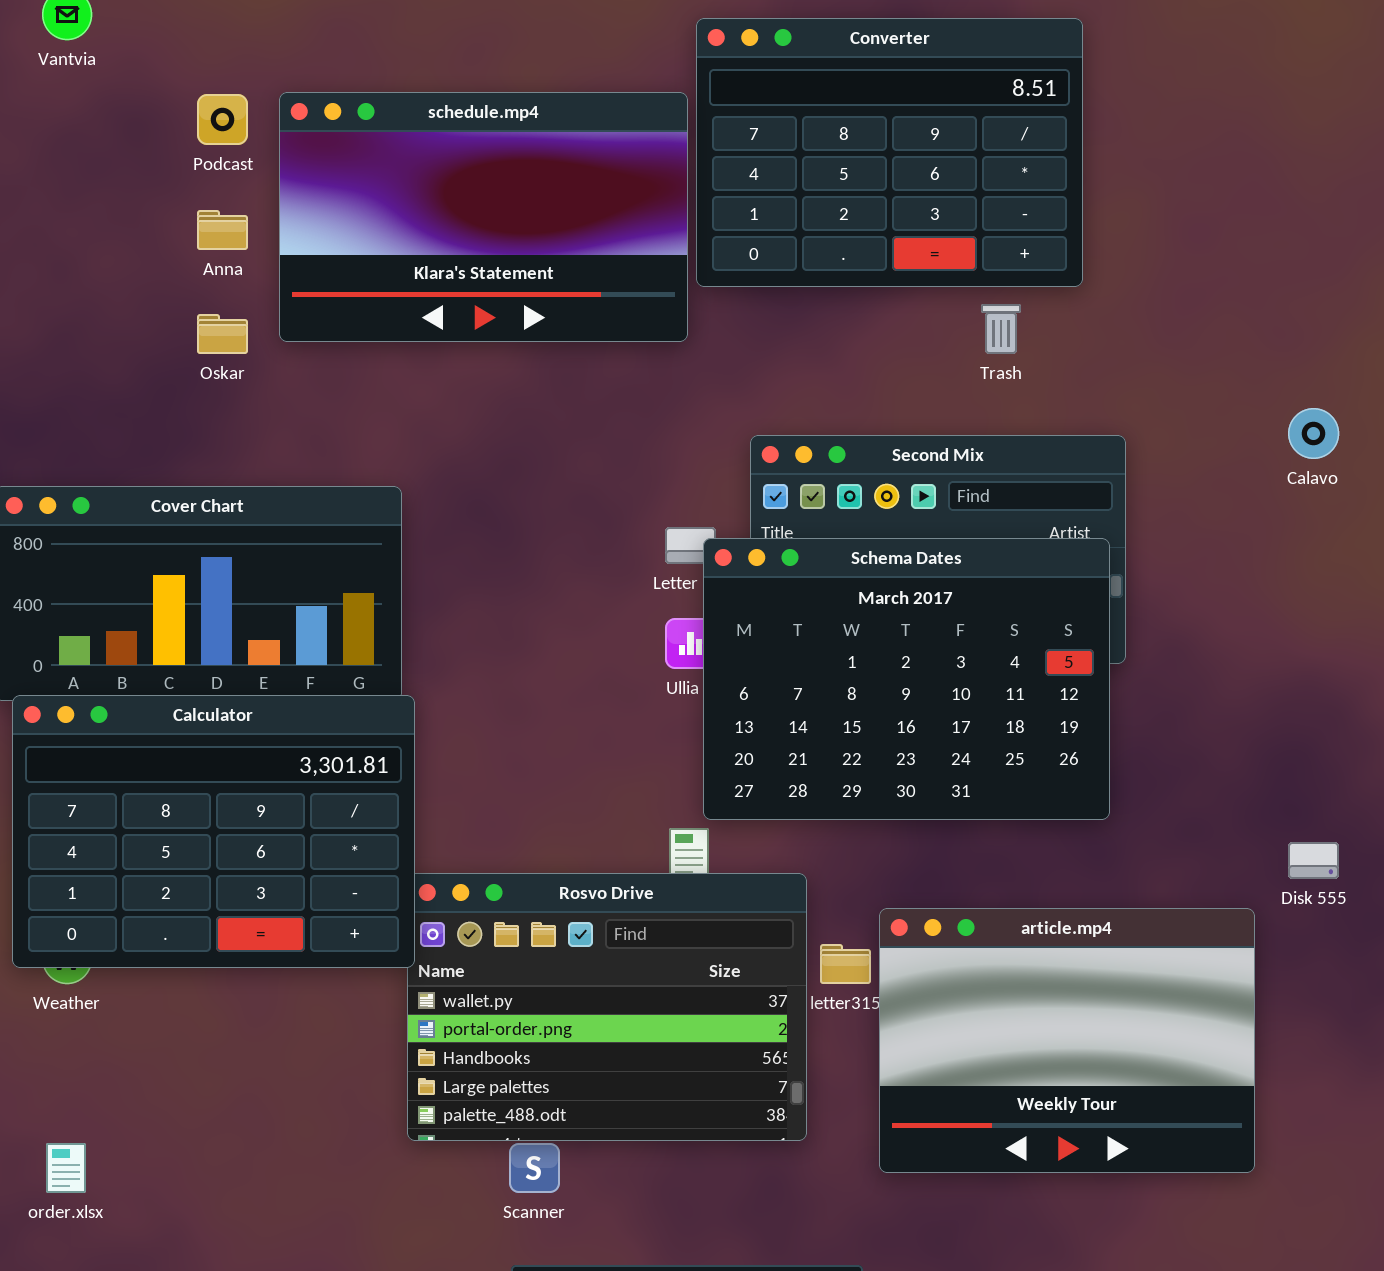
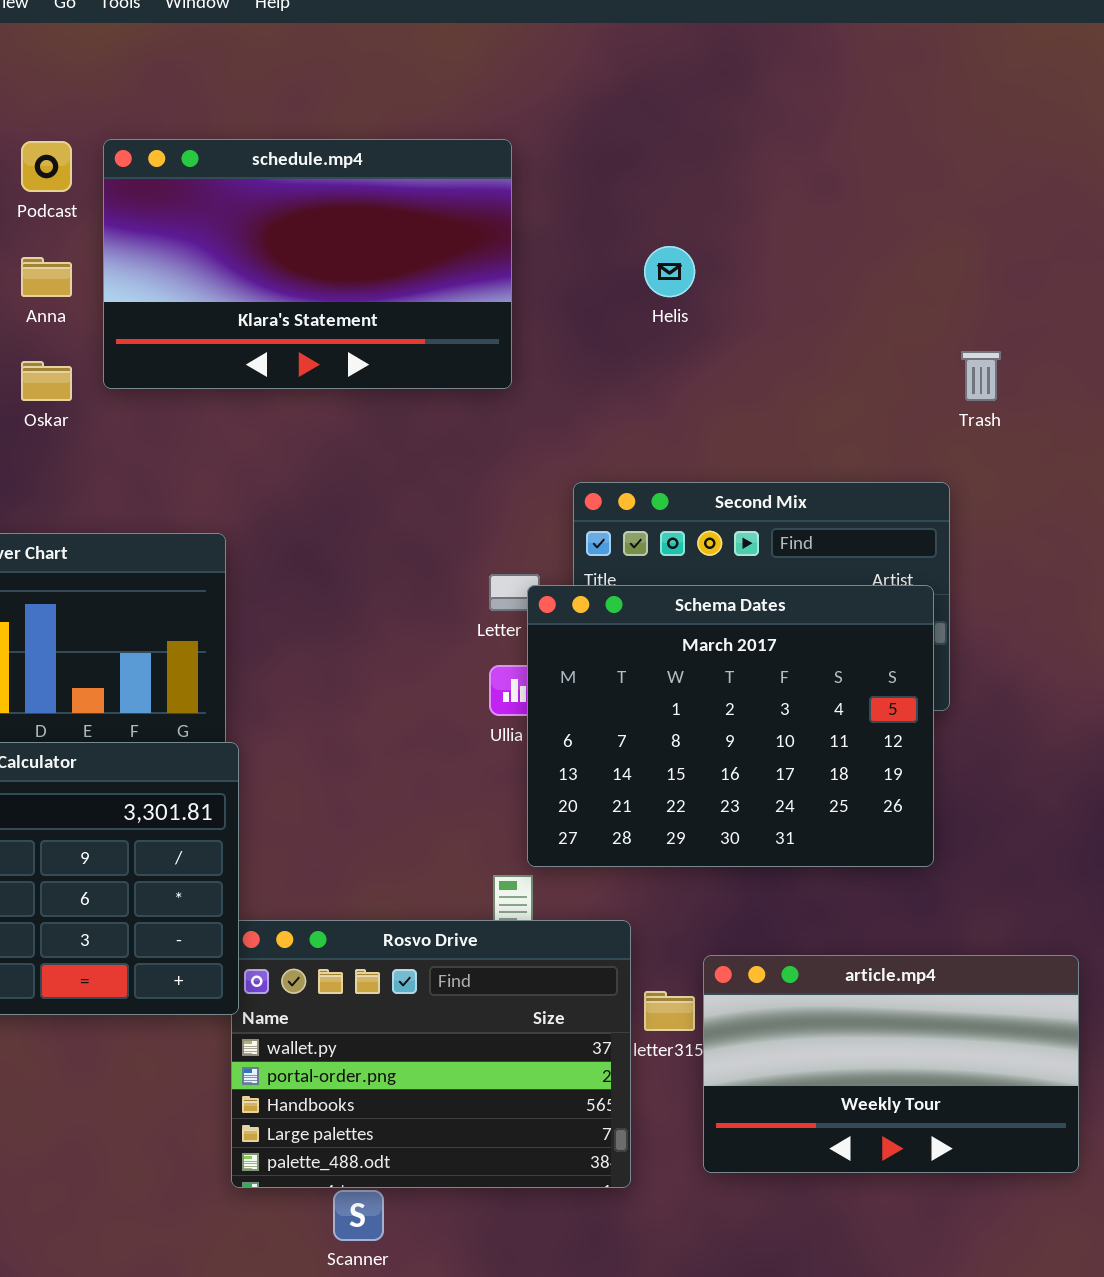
Converter: [696,18,1083,287] -> none, closed
Trash: [981,304,1021,354] -> [961,351,1001,401], moved
article.mp4: [879,908,1255,1173] -> [703,955,1079,1173], resized

